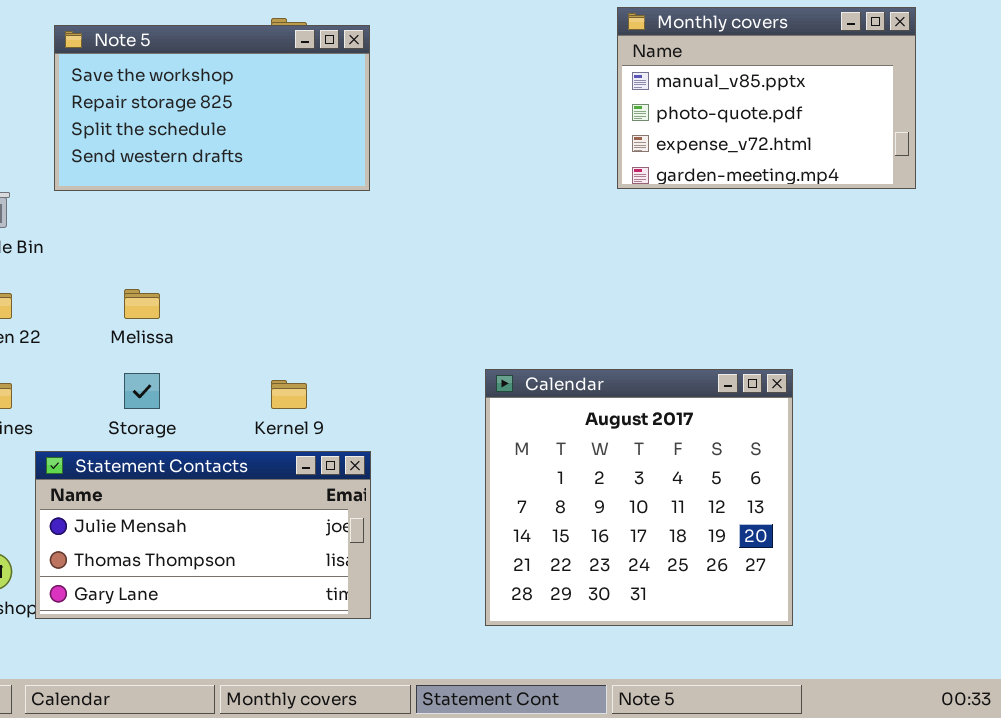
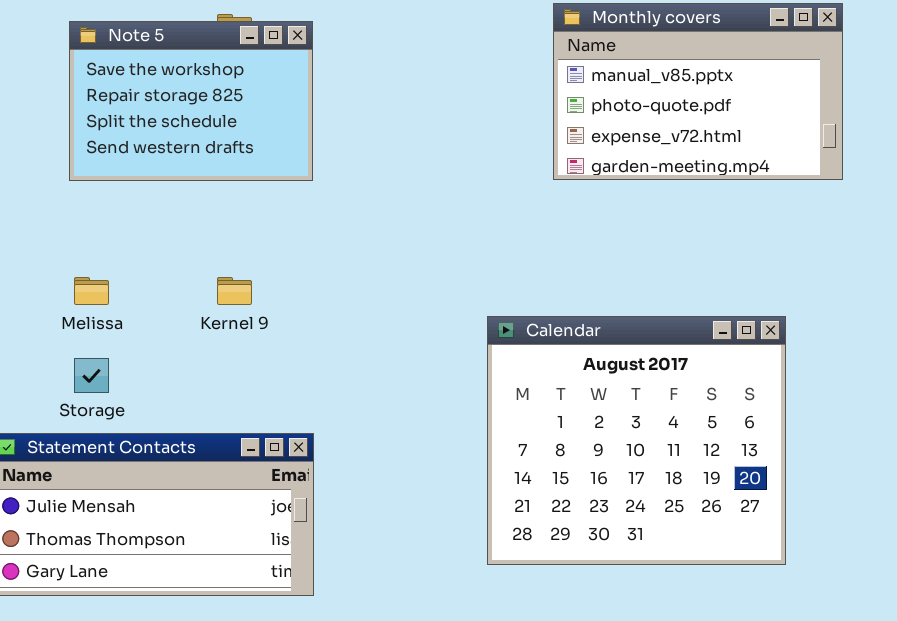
Note 5: [54,25,370,191] -> [69,21,313,181], resized
Calendar: [485,369,793,626] -> [487,316,786,565], moved
Kernel 9: [271,380,307,409] -> [217,277,252,305], moved

